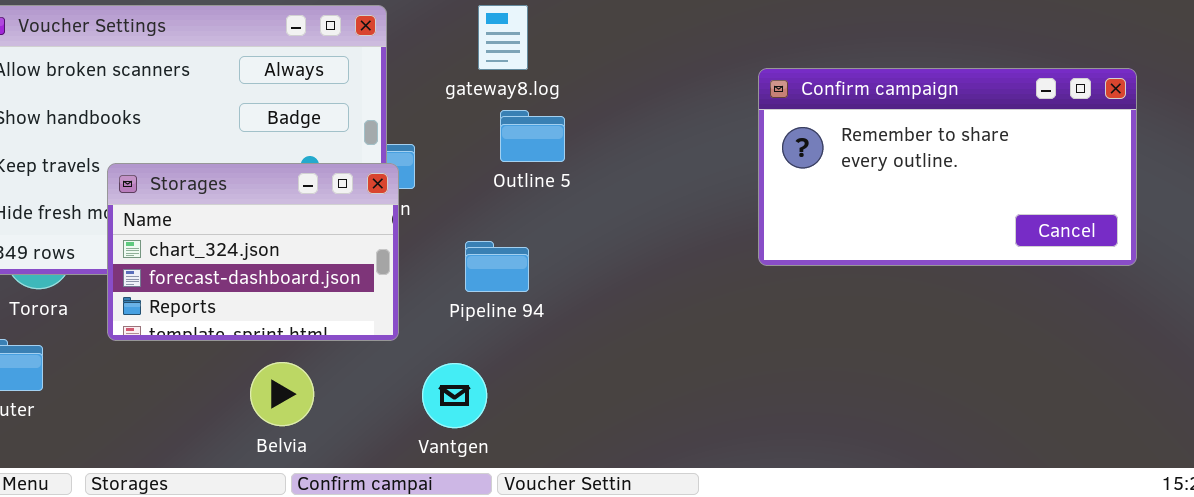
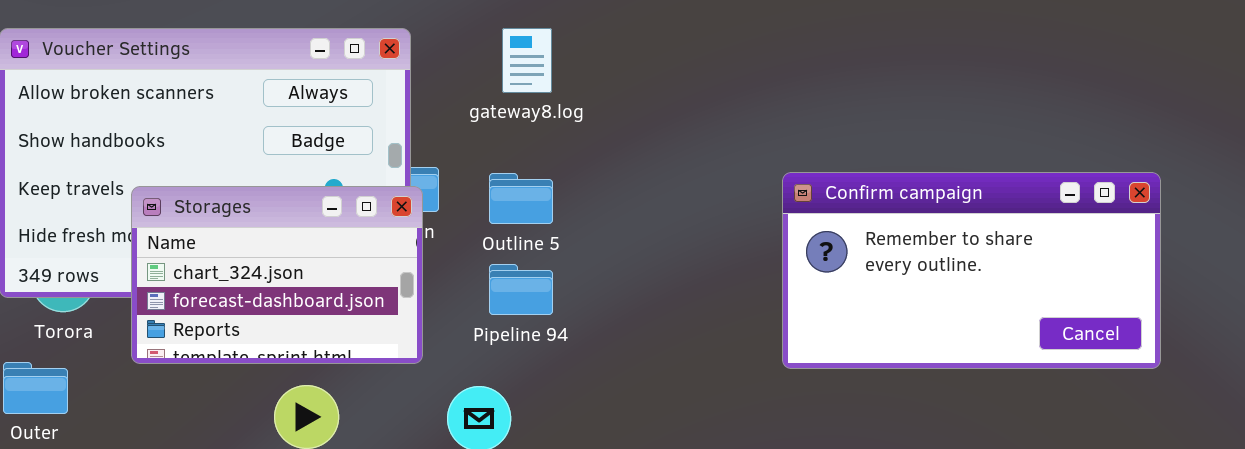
Confirm campaign: [758,68,1137,266] -> [782,172,1161,369], moved
Outline 5: [500,110,565,162] -> [489,173,553,224], moved

